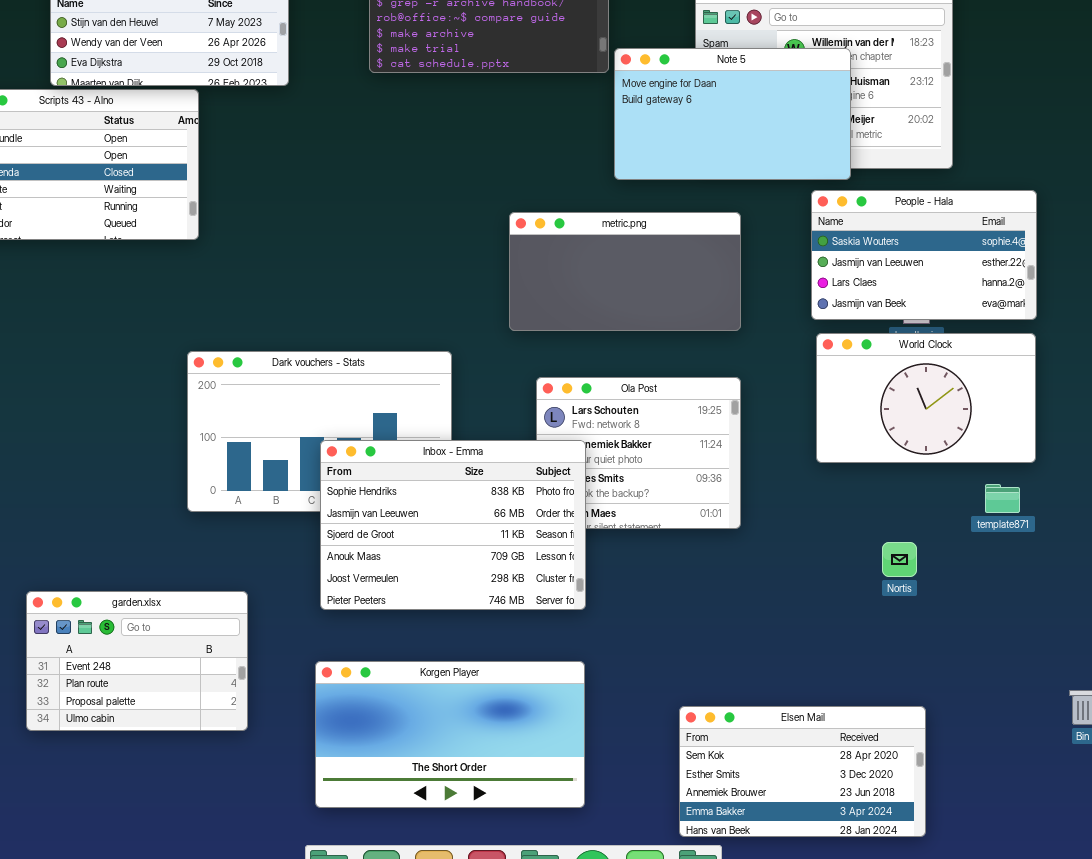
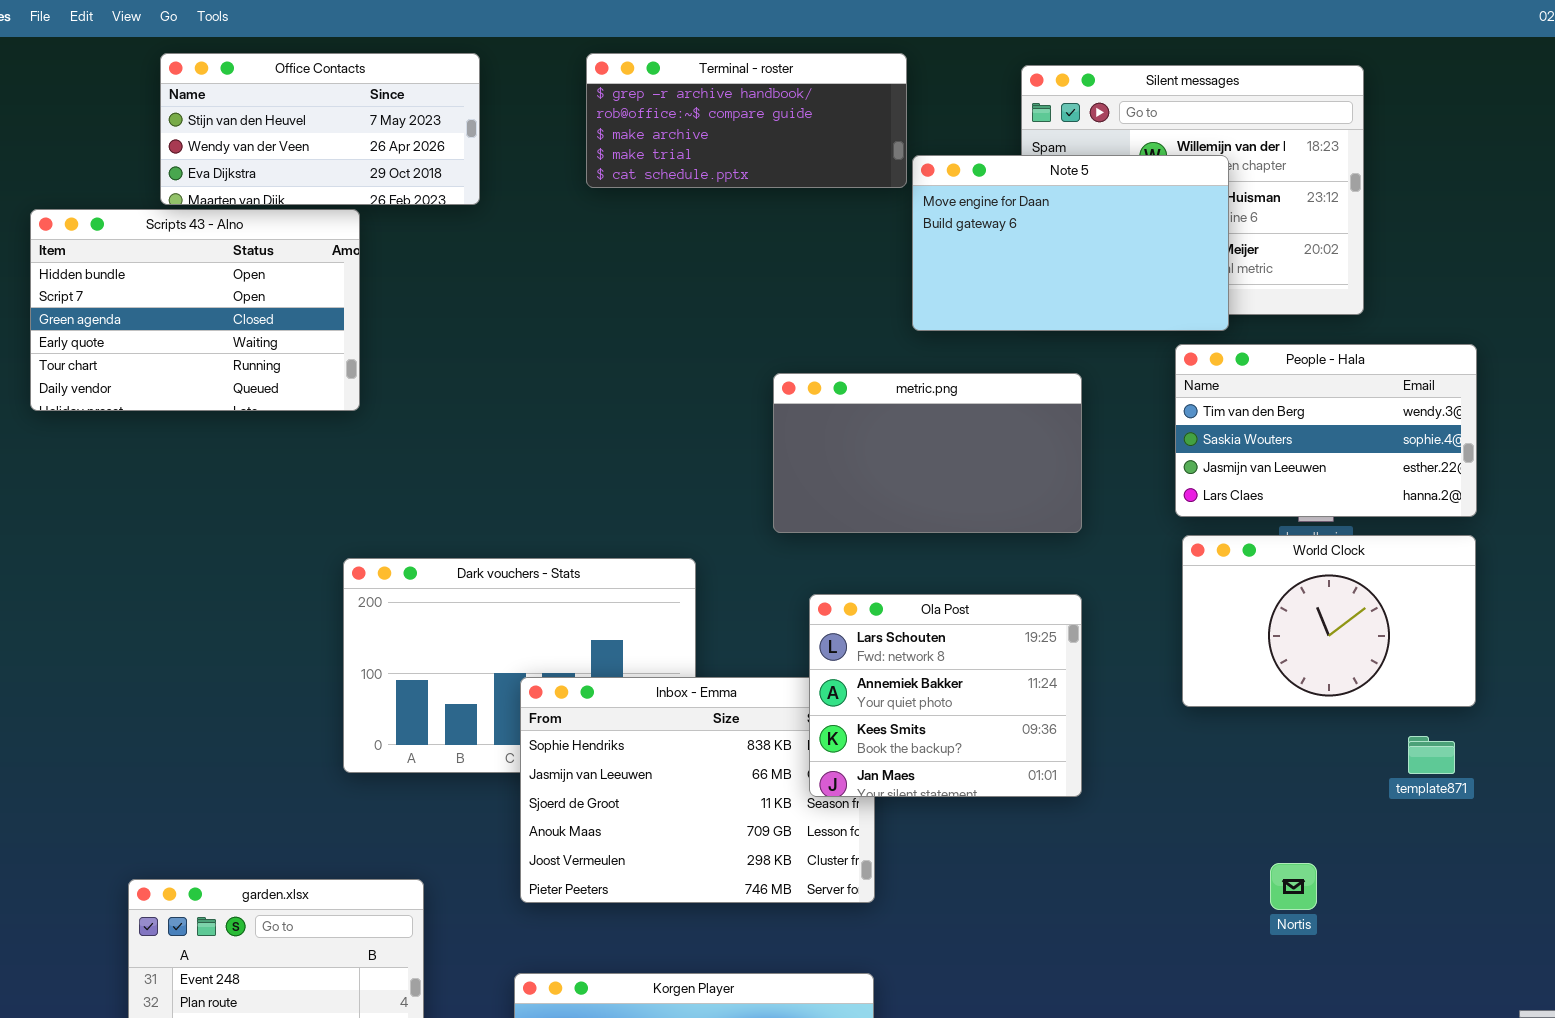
People - Hala: [811,190,1037,320] -> [1175,344,1477,517], scrolled up 1 row
Ola Post: [536,377,741,529] -> [809,594,1082,797], raised
Nortis: [882,542,917,577] -> [1270,863,1317,910], moved

